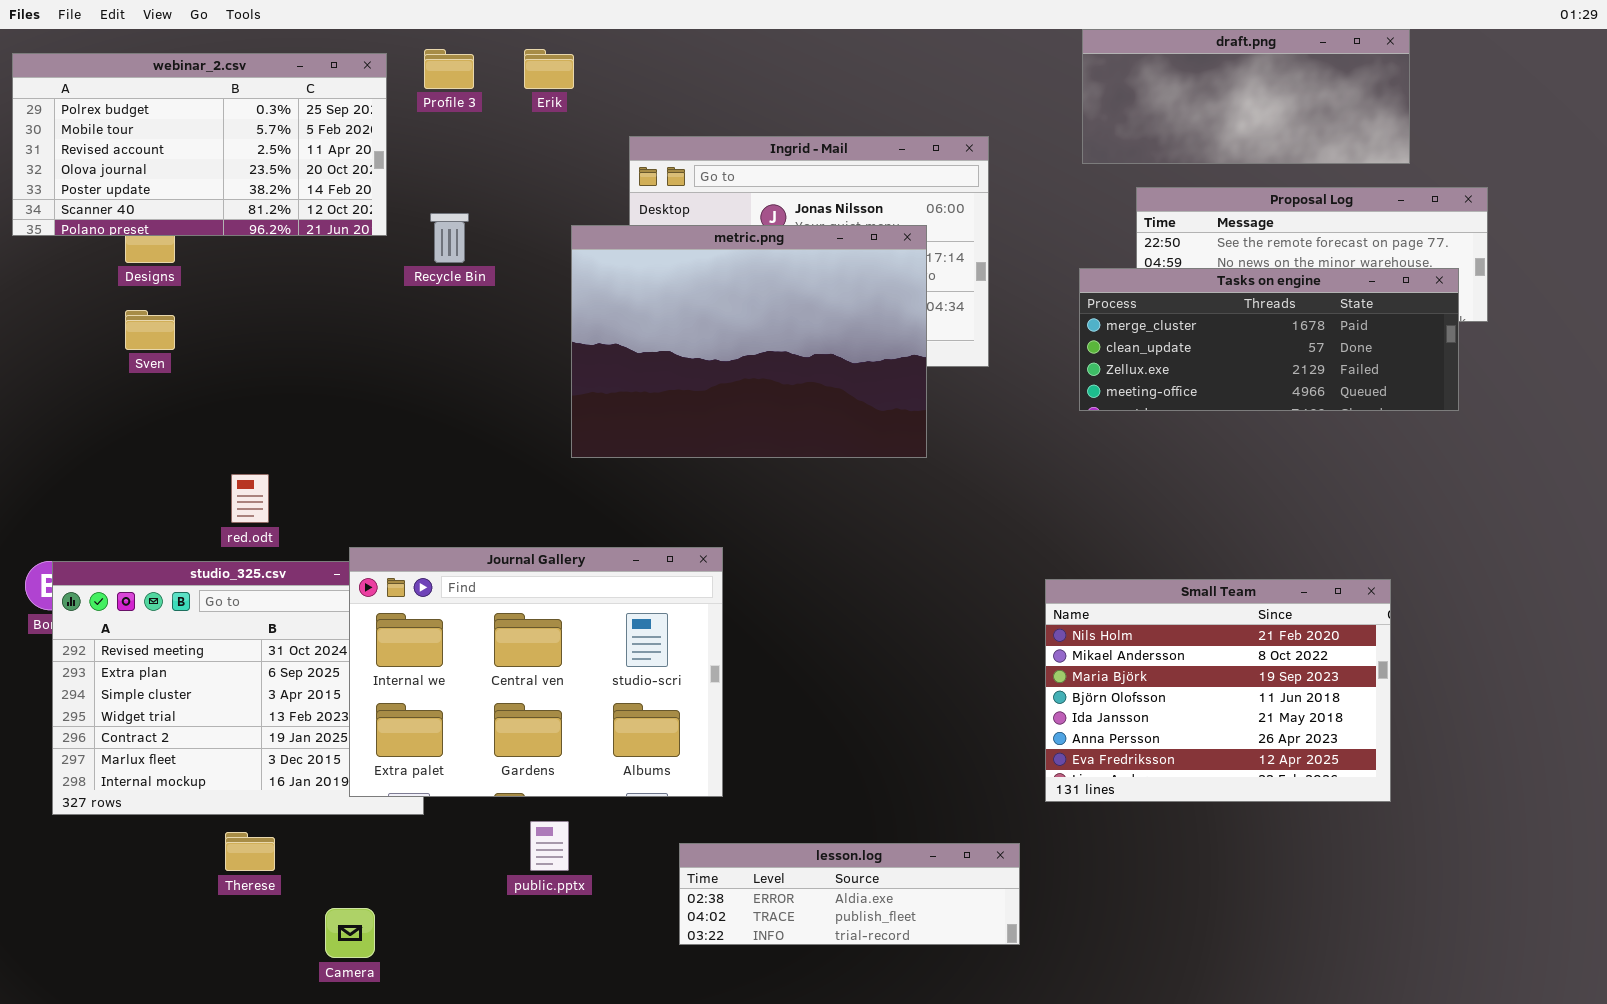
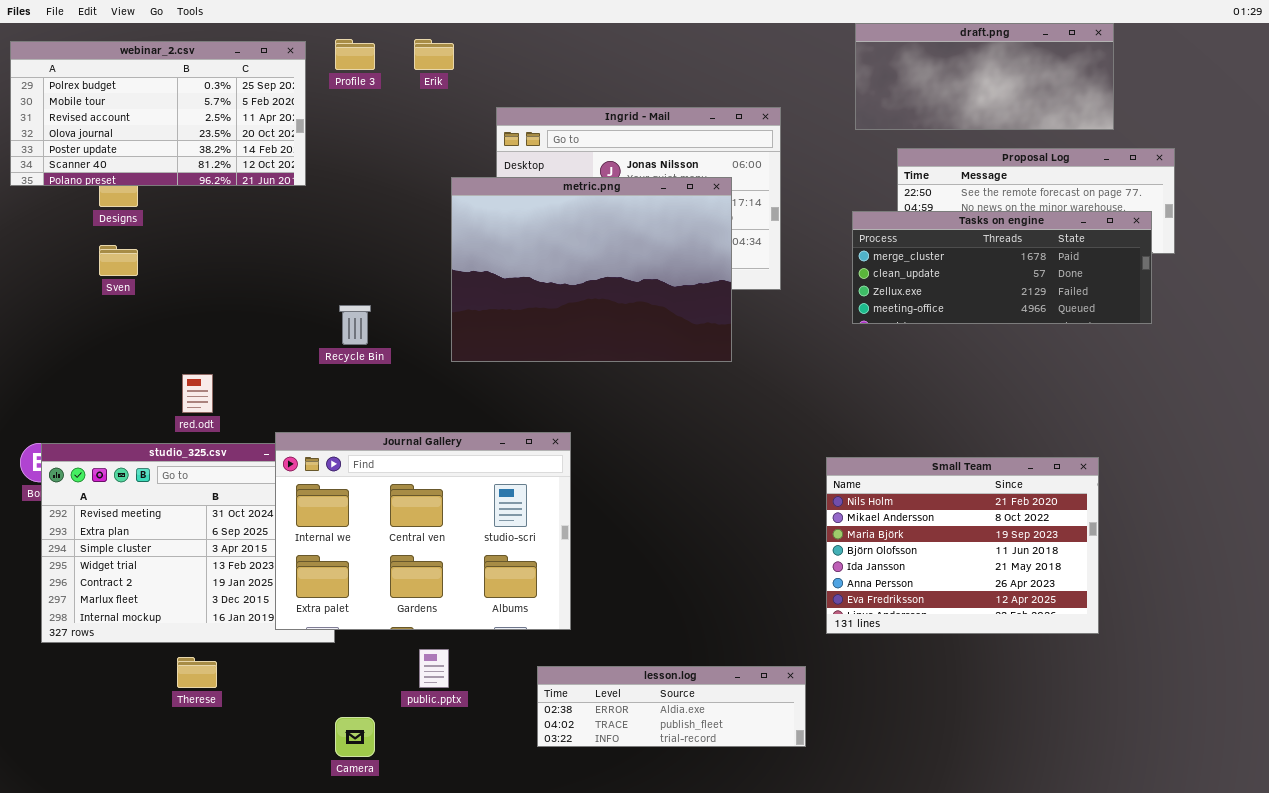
Recycle Bin: [430,213,469,263] -> [339,305,371,345], moved
Camera: [325,908,375,958] -> [335,717,375,757], moved

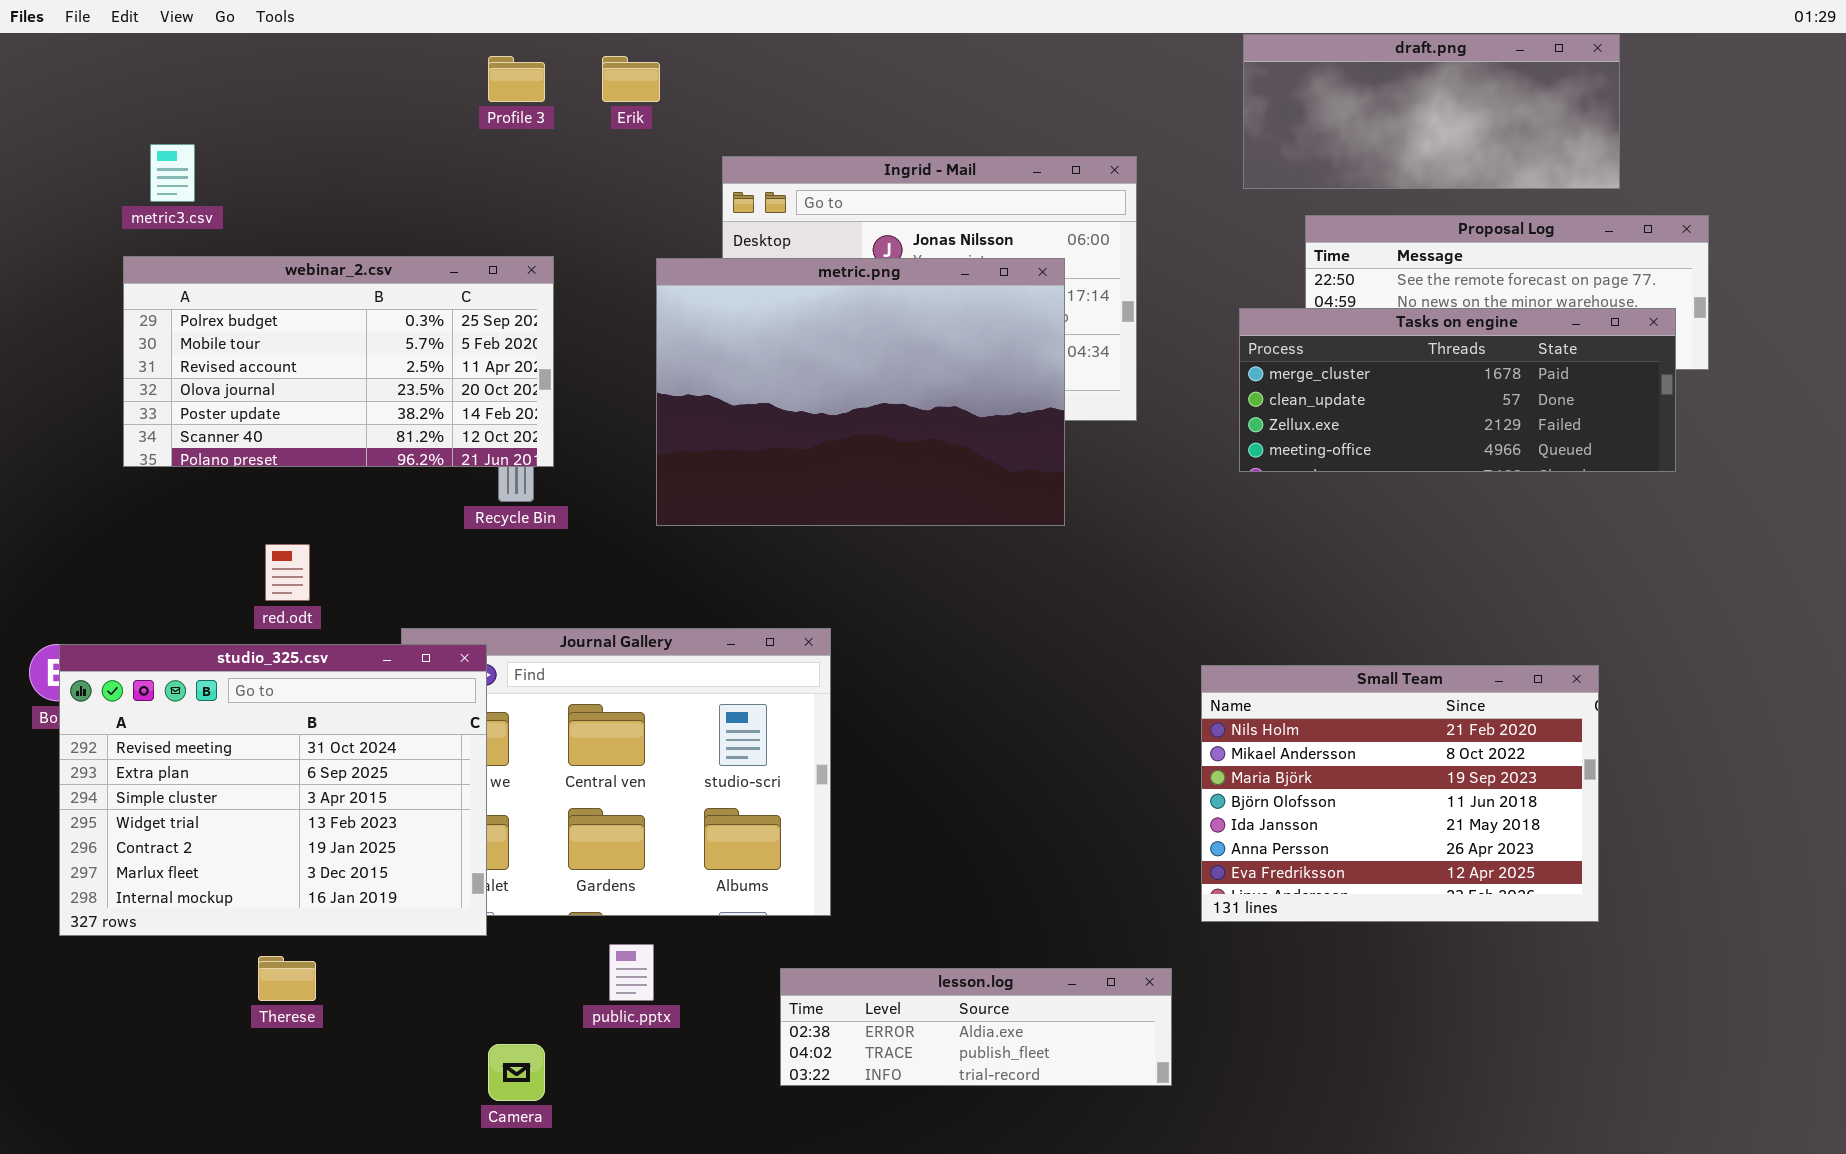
webinar_2.csv: [10,41,306,186] -> [123,256,554,467], moved
studio_325.csv: [41,443,335,643] -> [59,644,487,936], raised

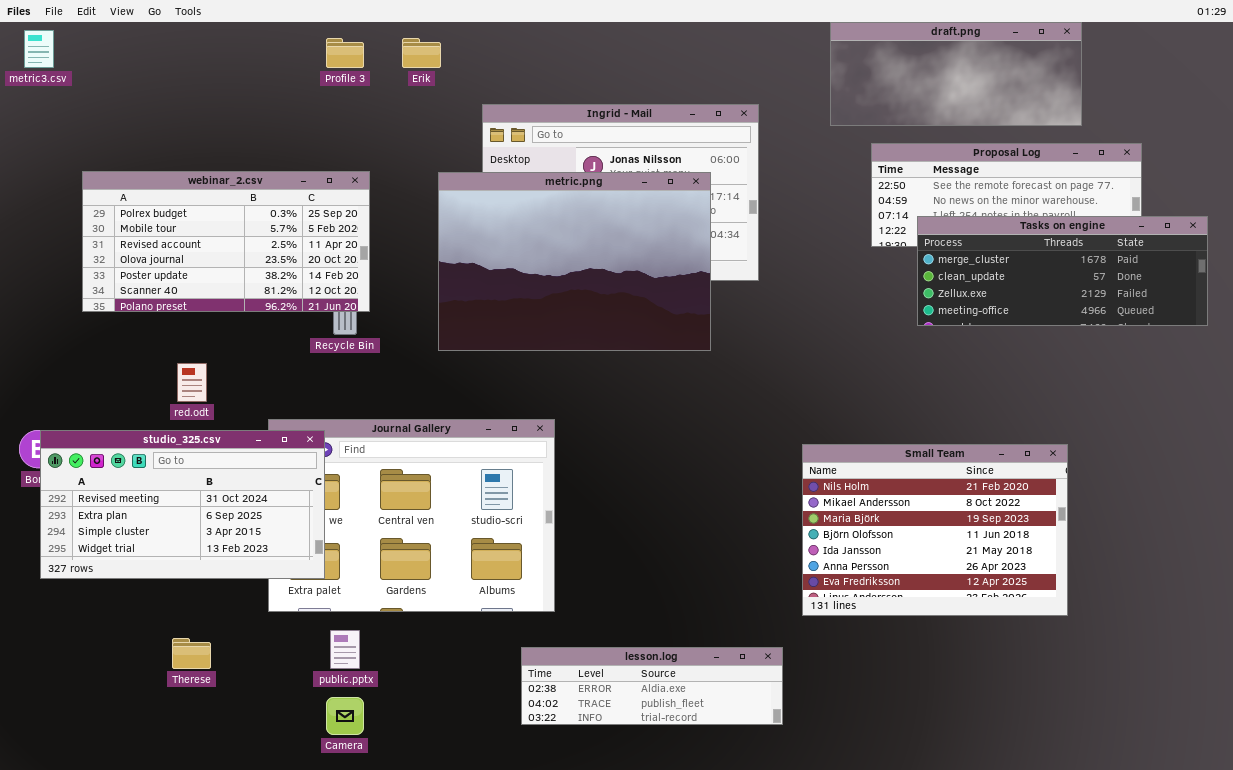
metric3.csv: [150,144,195,202] -> [24,30,54,68], moved
Tasks on engine: [1239,308,1676,472] -> [917,216,1208,326], moved
studio_325.csv: [59,644,487,936] -> [40,430,325,579], resized
public.pptx: [609,944,654,1001] -> [330,630,360,669], moved

